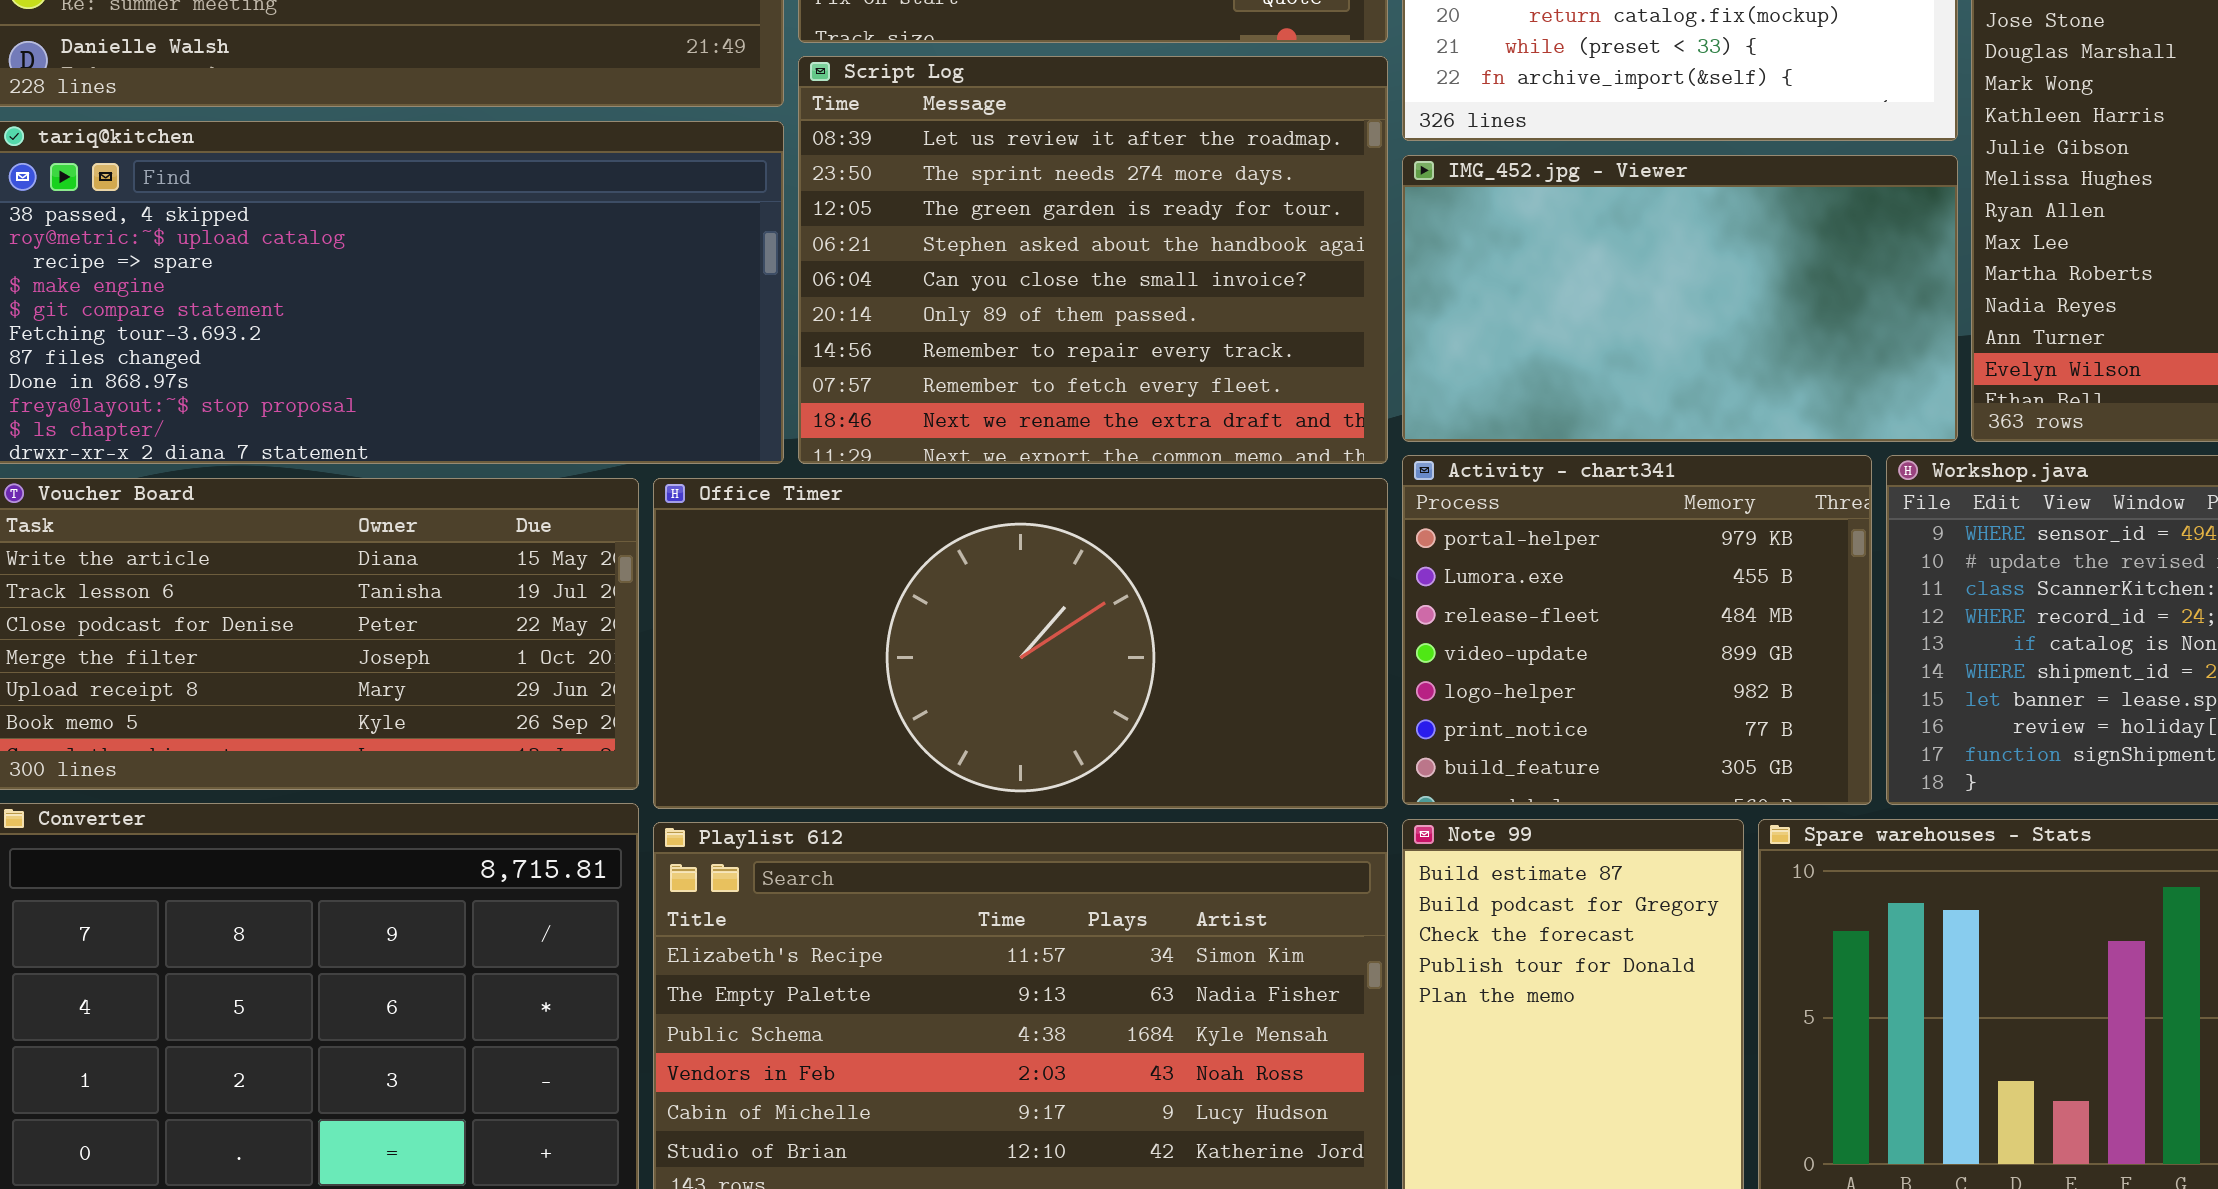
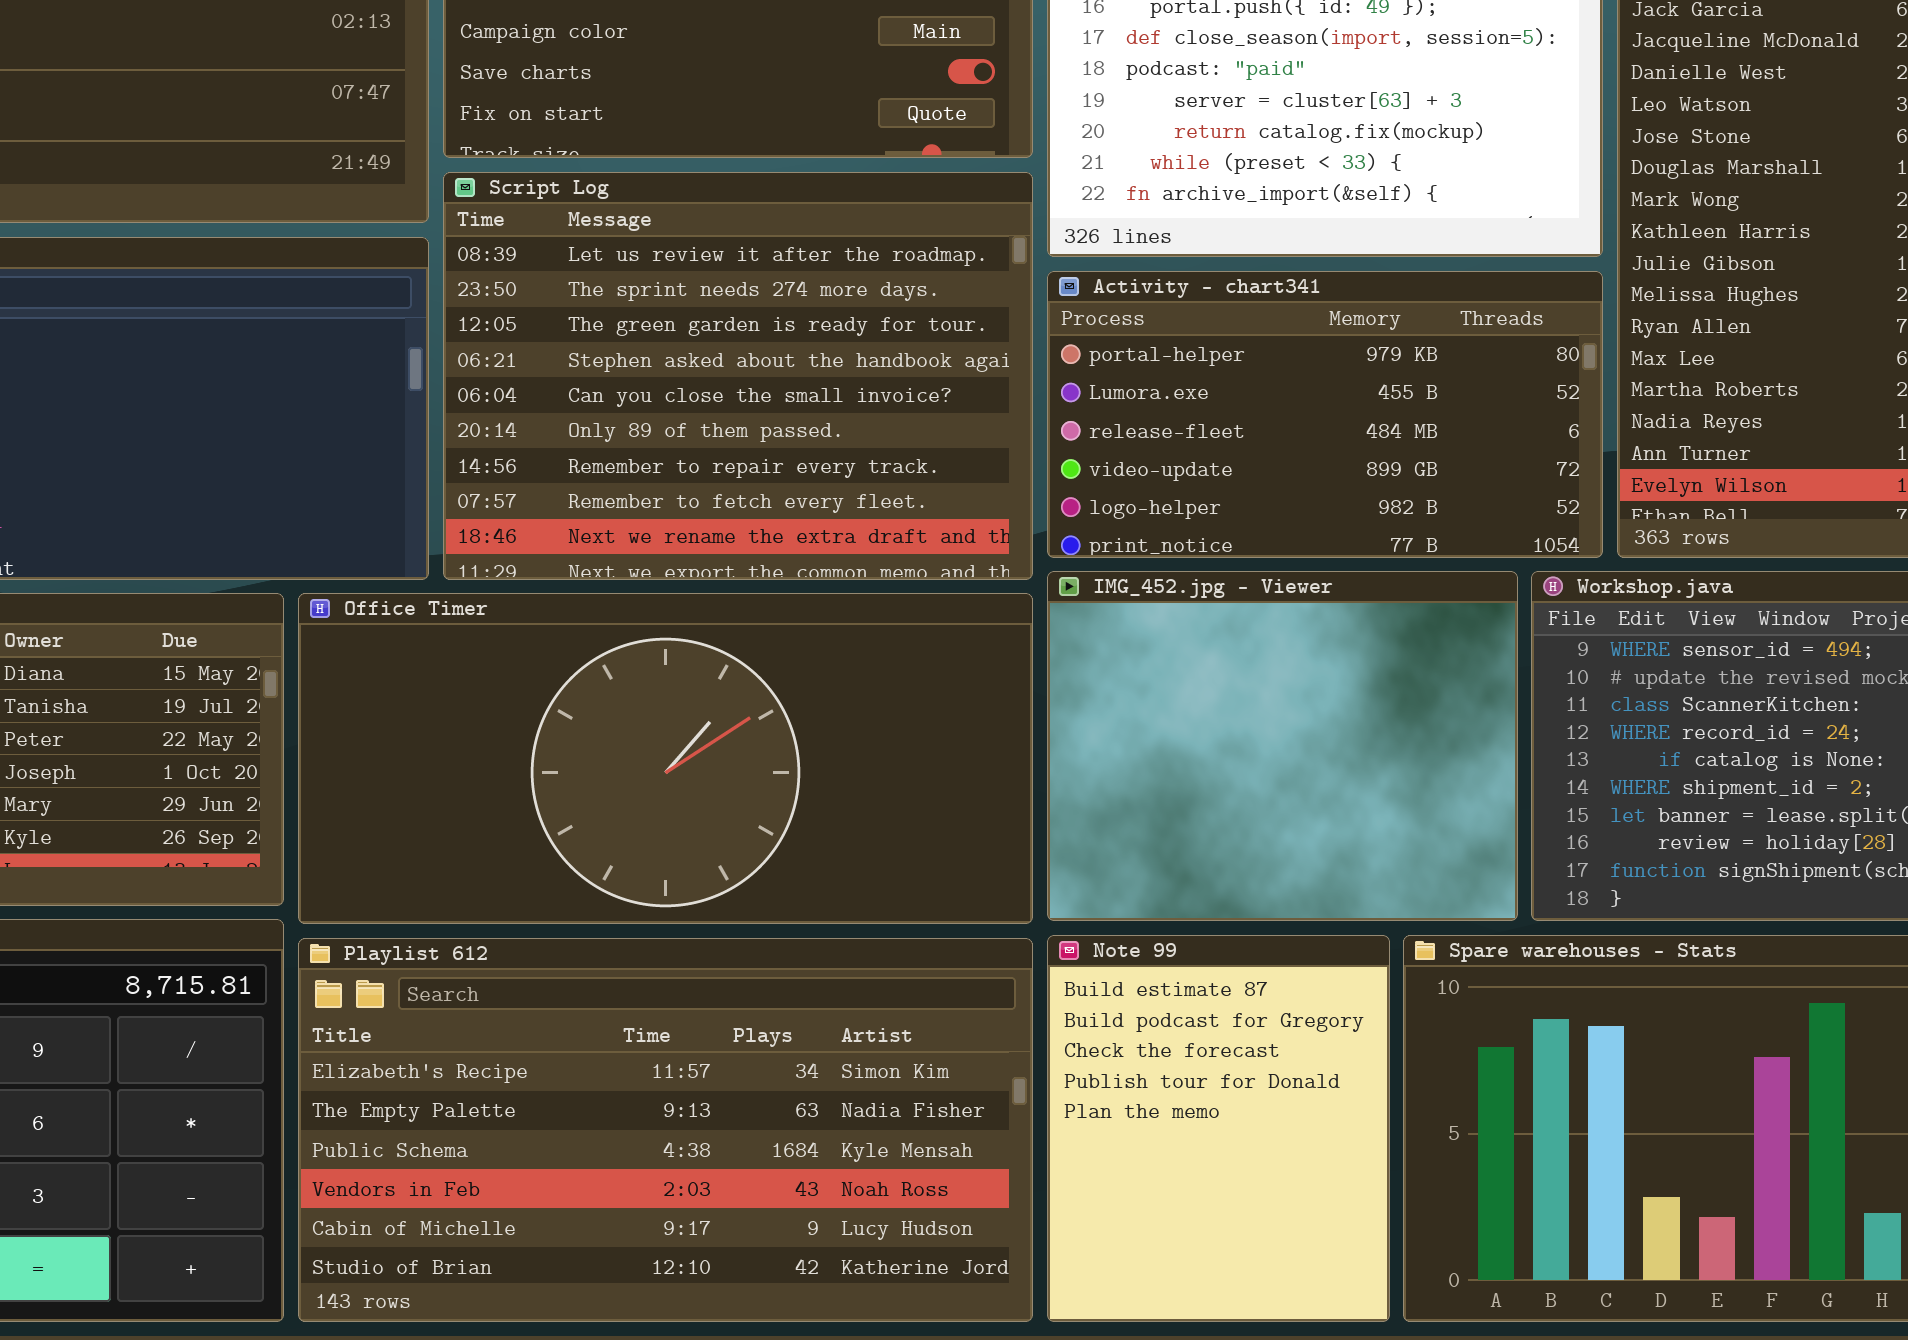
IMG_452.jpg - Viewer: [1402,155,1958,442] -> [1047,571,1518,921], moved, resized
Activity - chart341: [1402,455,1872,805] -> [1047,271,1603,558], moved, resized

